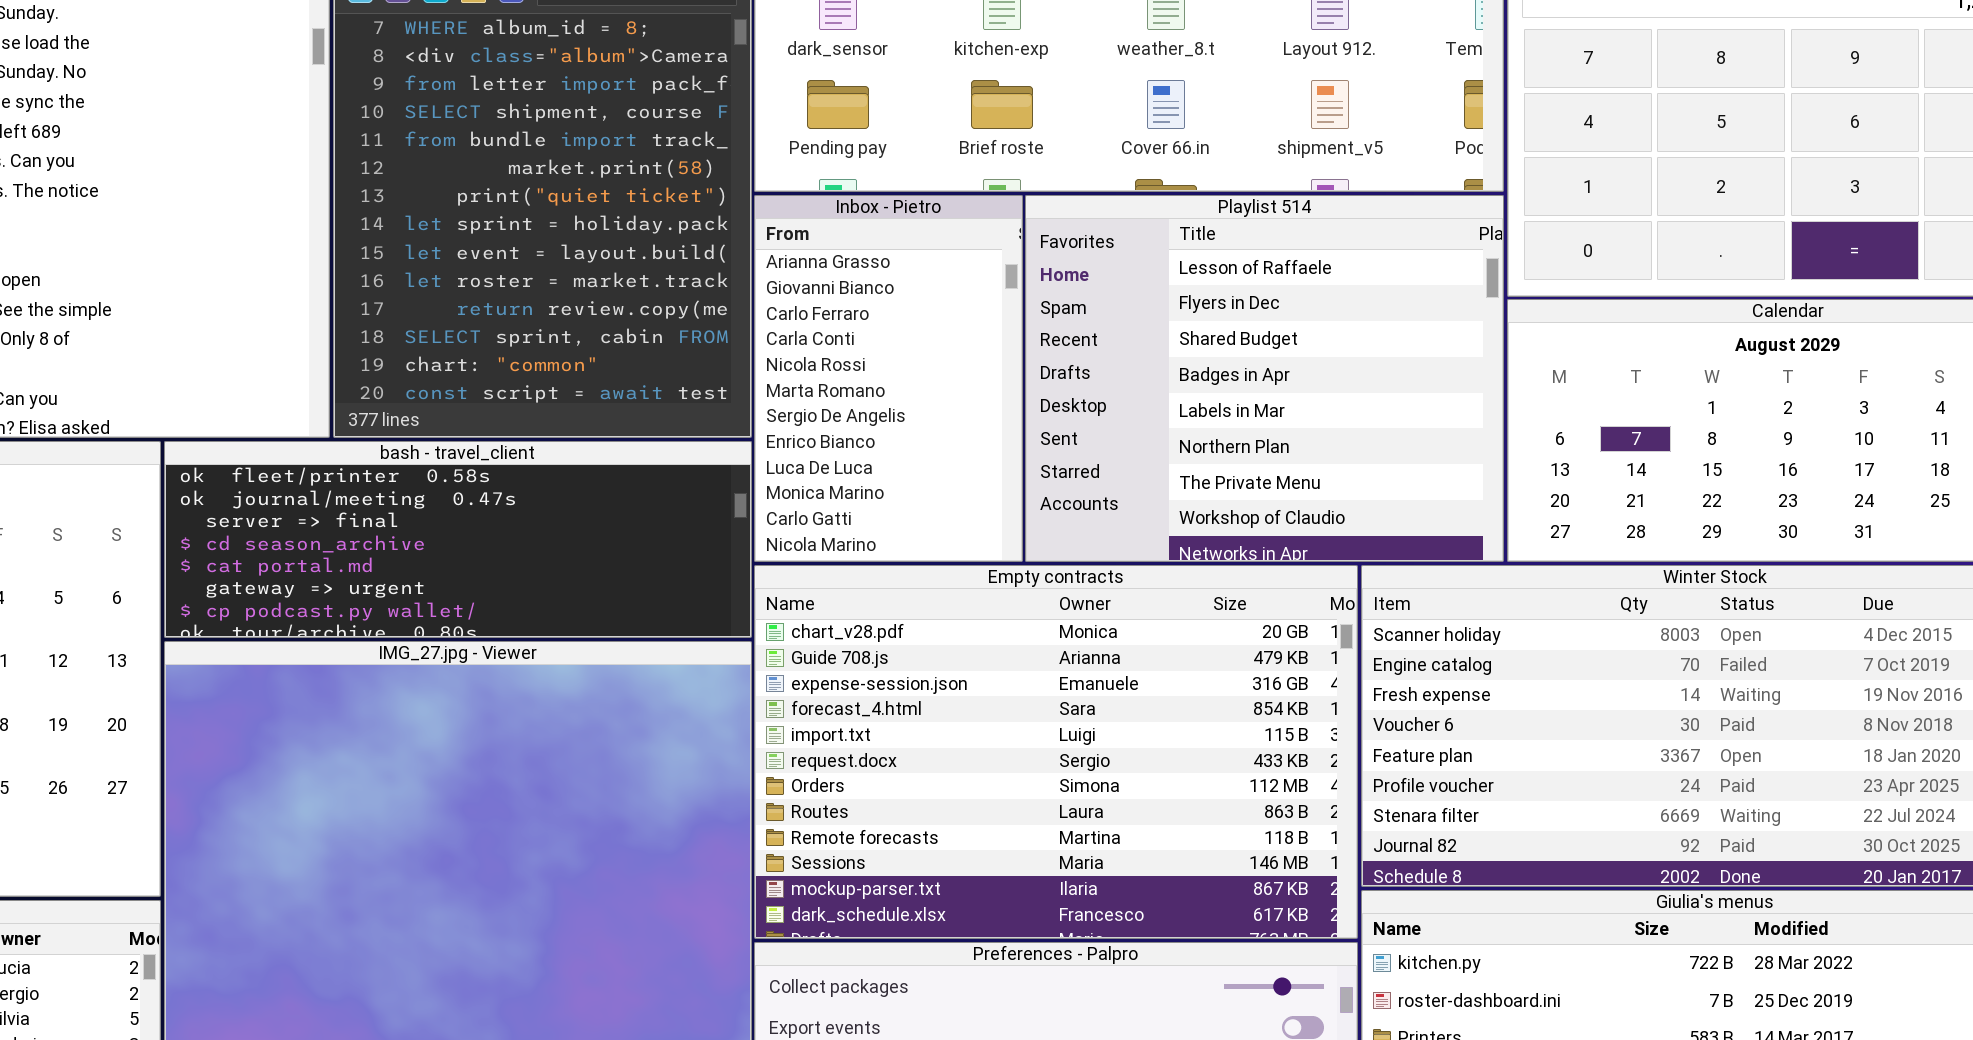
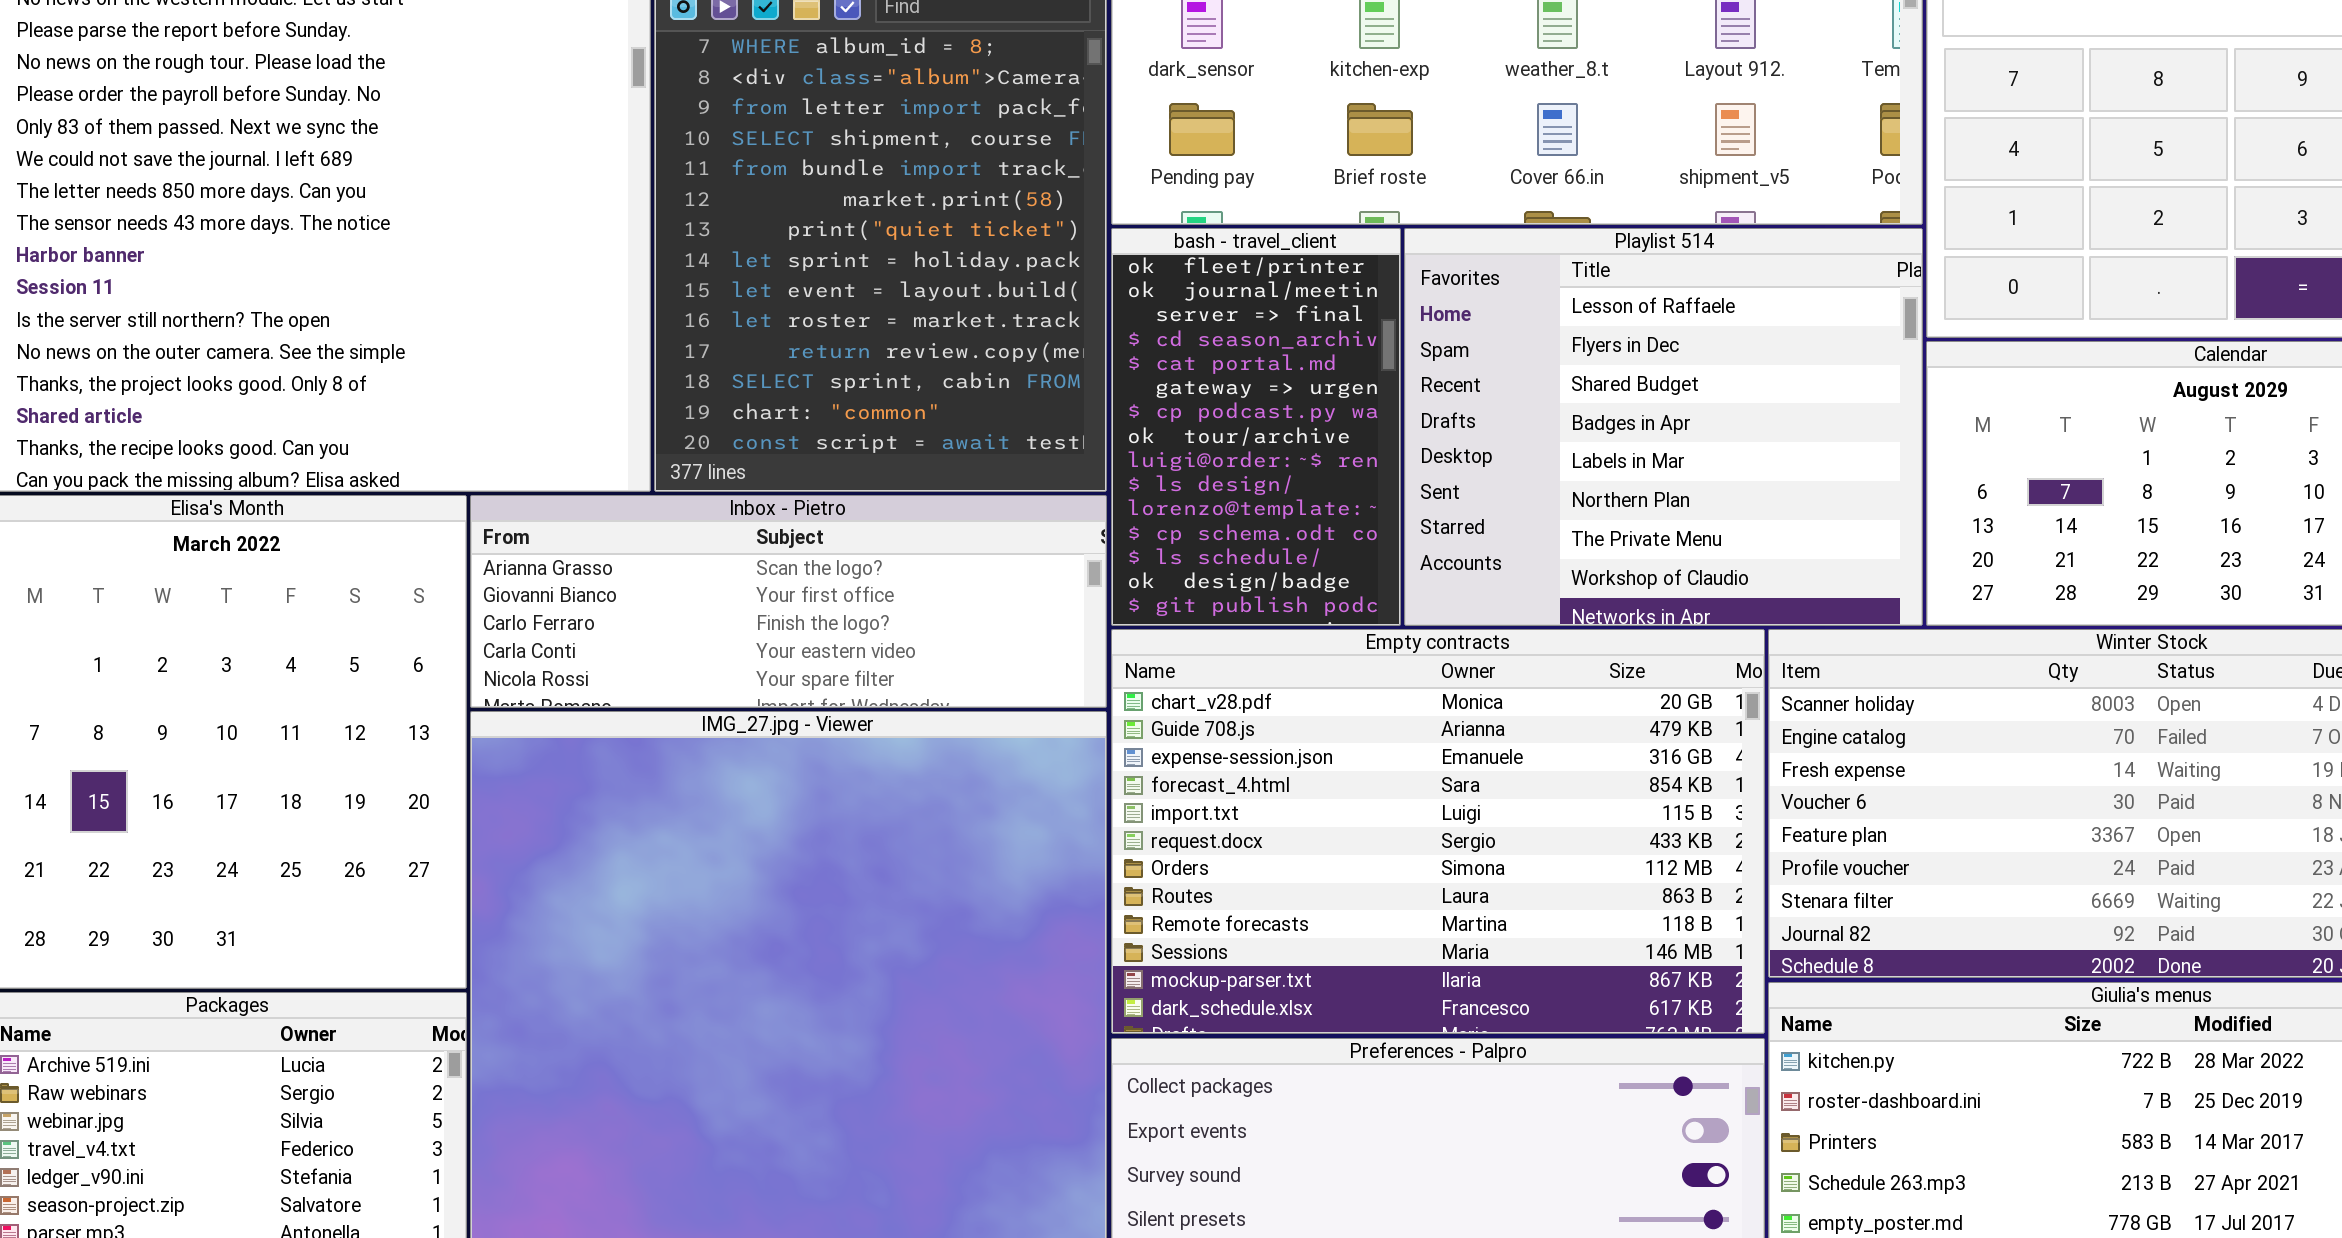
Inbox - Pietro: [754,195,1023,562] -> [470,495,1107,708], moved, resized
bash - travel_client: [164,441,752,638] -> [1111,228,1401,626], moved, resized

